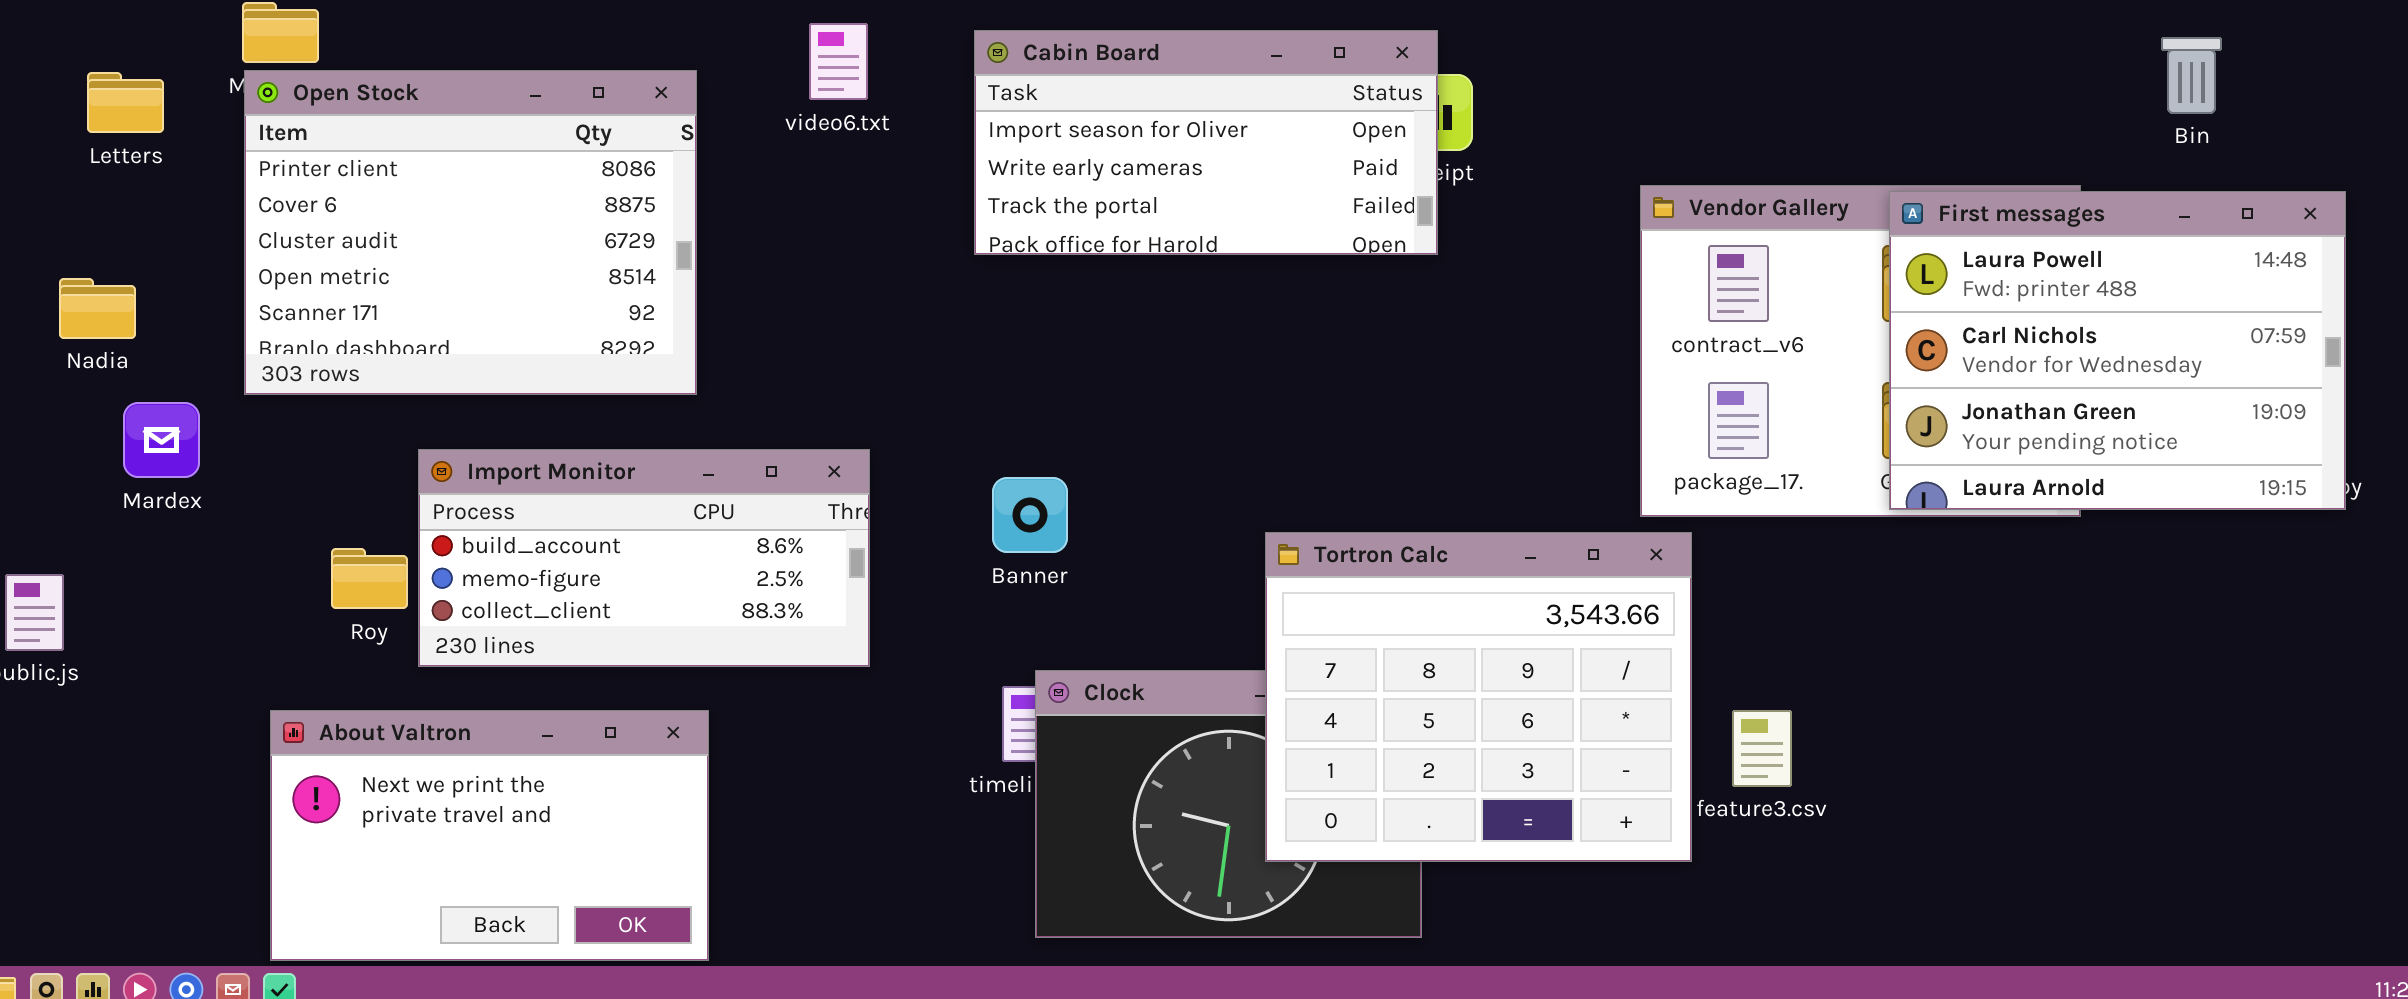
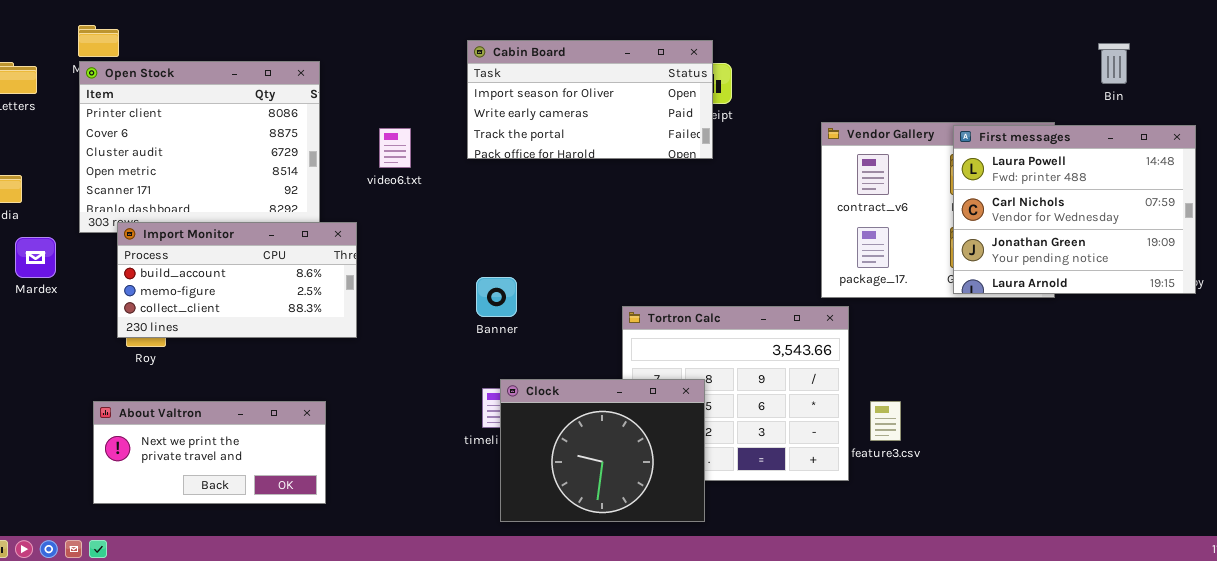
video6.txt: [809,23,868,100] -> [379,128,411,168], moved
Import Monitor: [418,449,870,667] -> [117,222,357,338], moved
Clock: [1035,670,1422,938] -> [500,379,705,522], raised
About Valtron: [270,710,709,961] -> [93,401,326,504], resized

